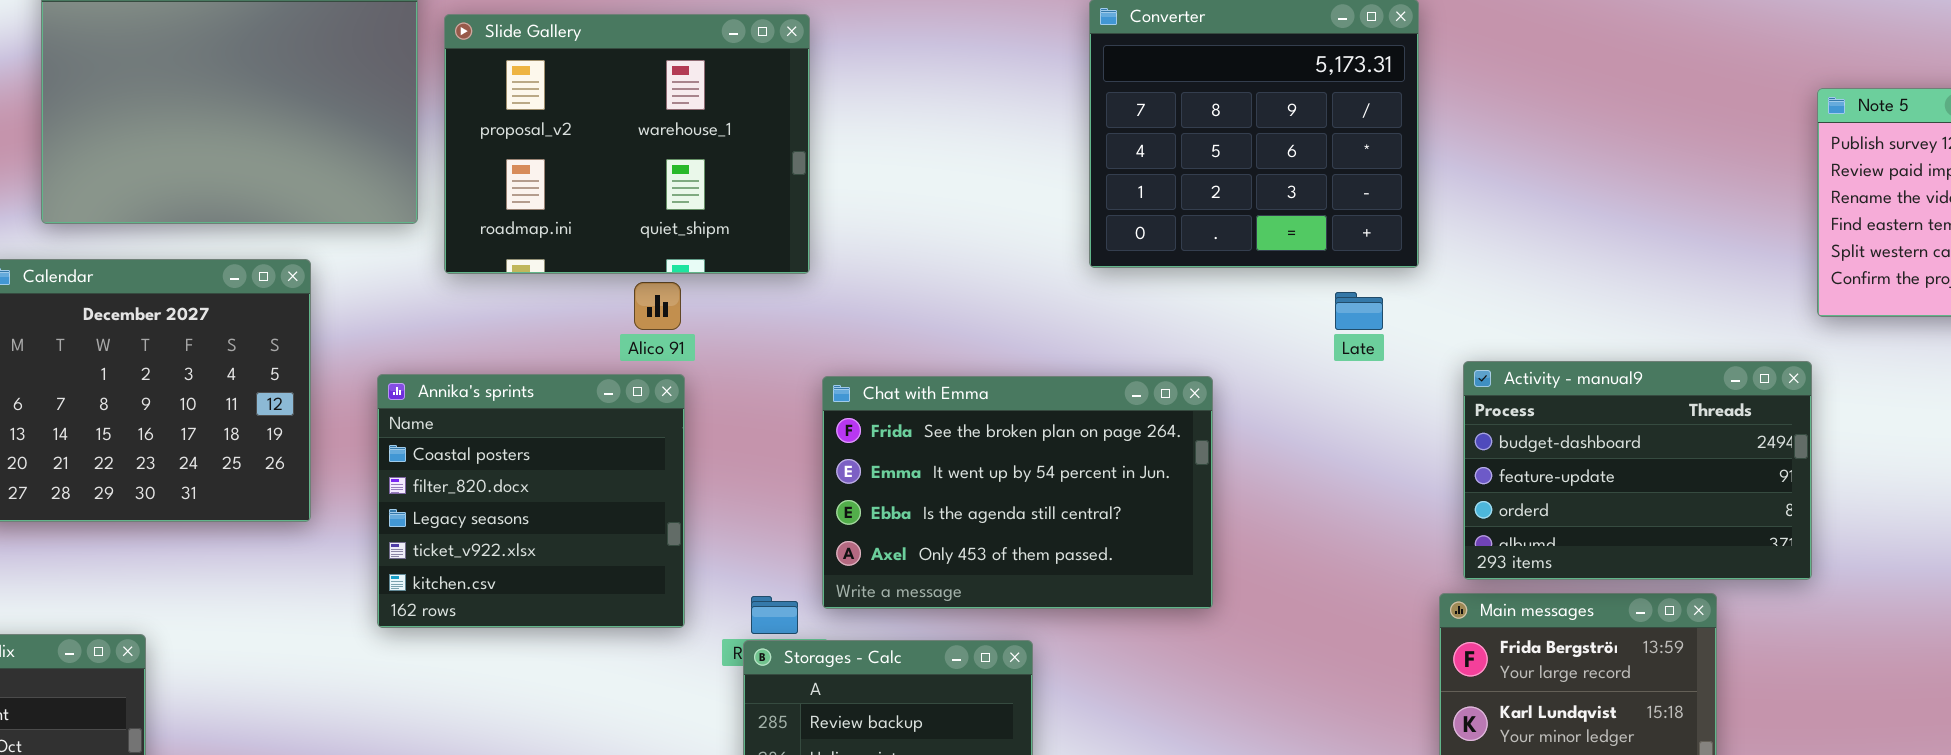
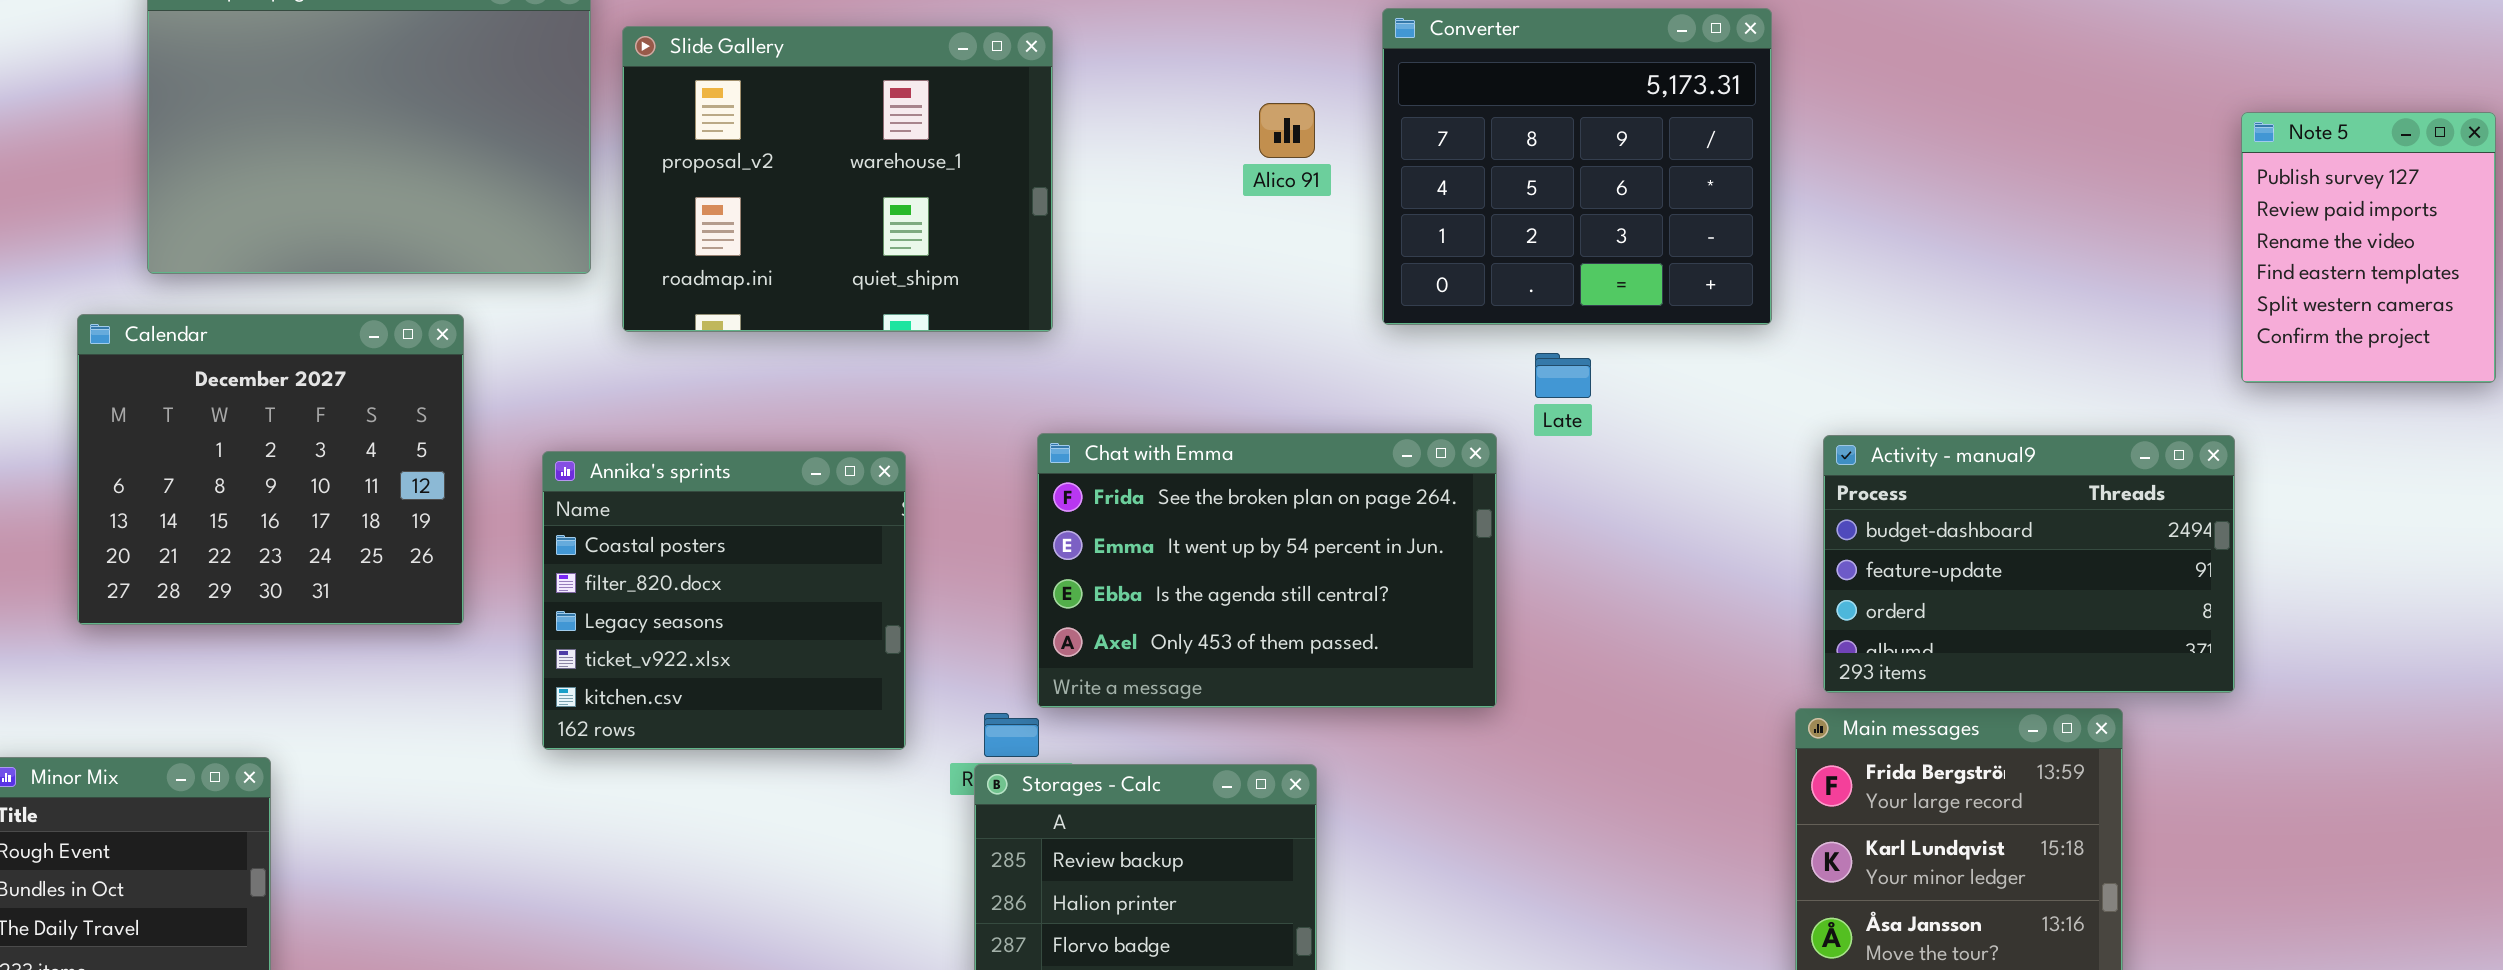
Alico 91: [634,282,681,330] -> [1259,103,1315,158], moved
Late: [1335,292,1383,330] -> [1535,353,1591,398], moved
Chat with Emma: [822,376,1213,609] -> [1037,433,1497,708], moved

